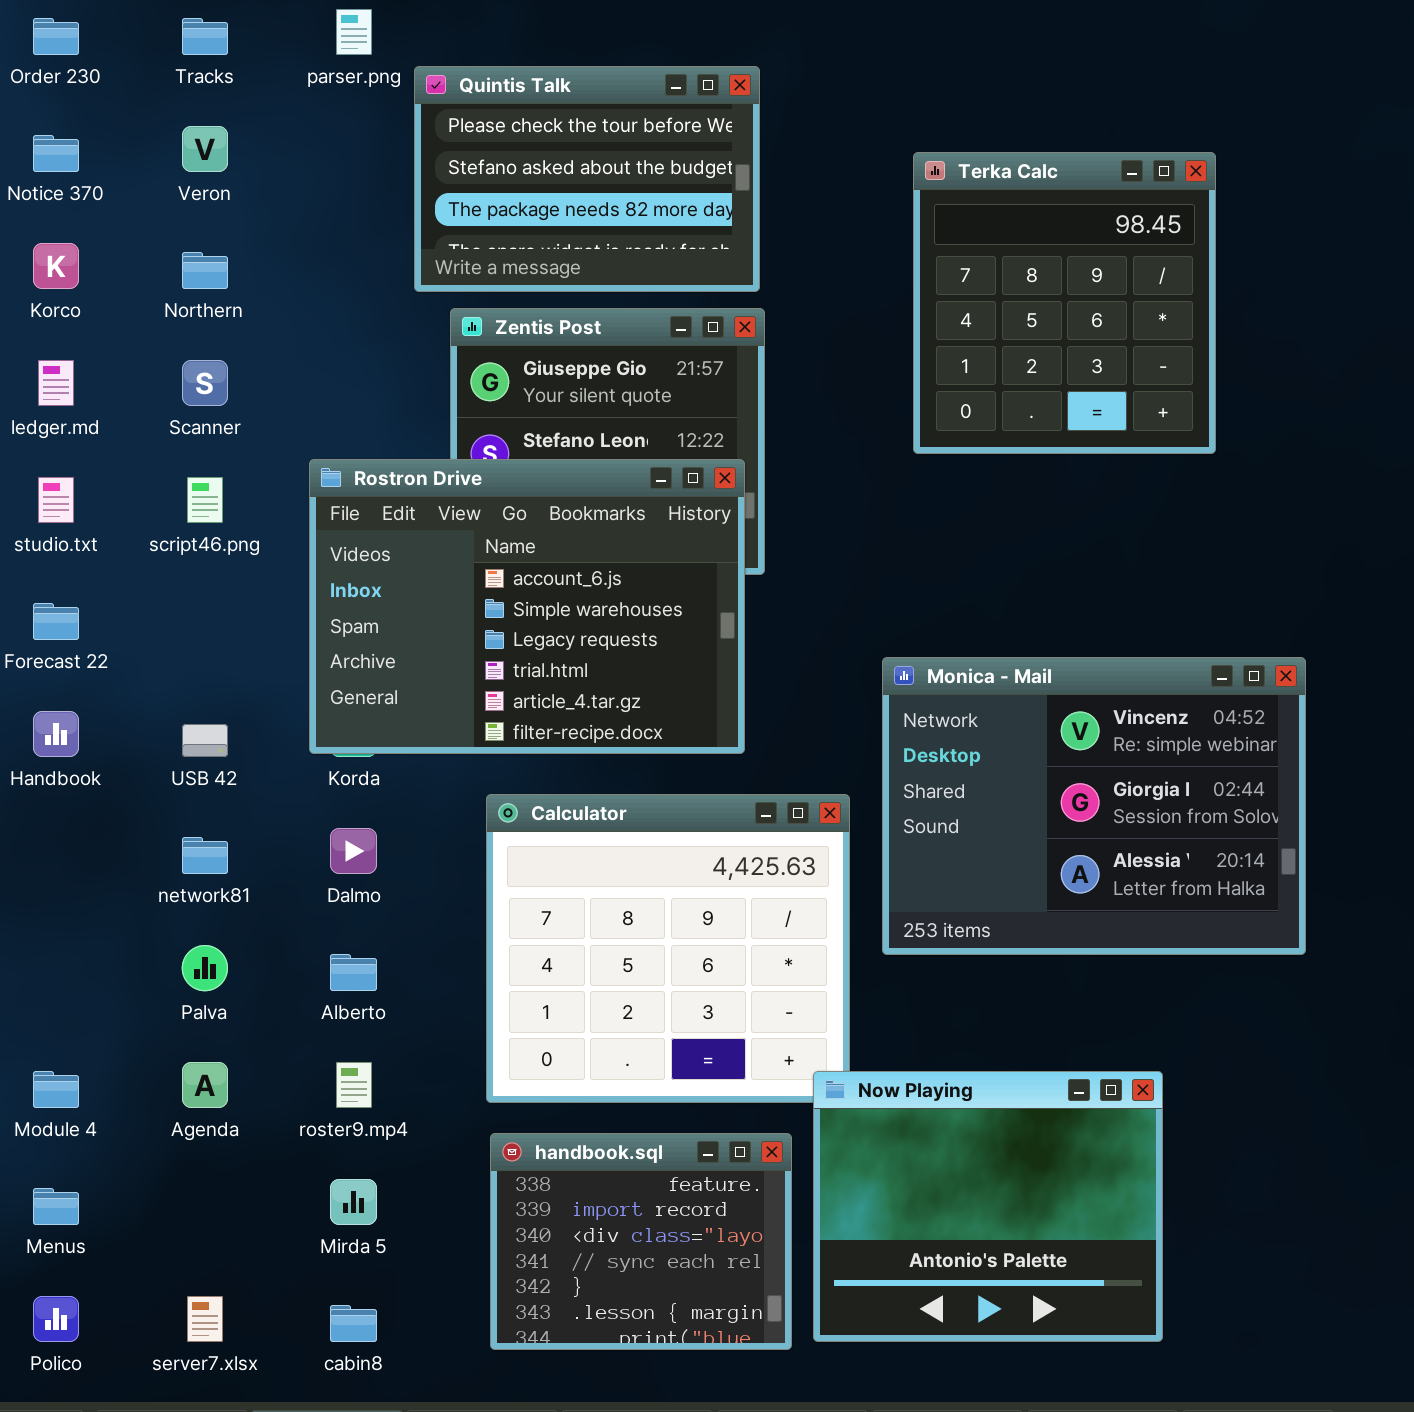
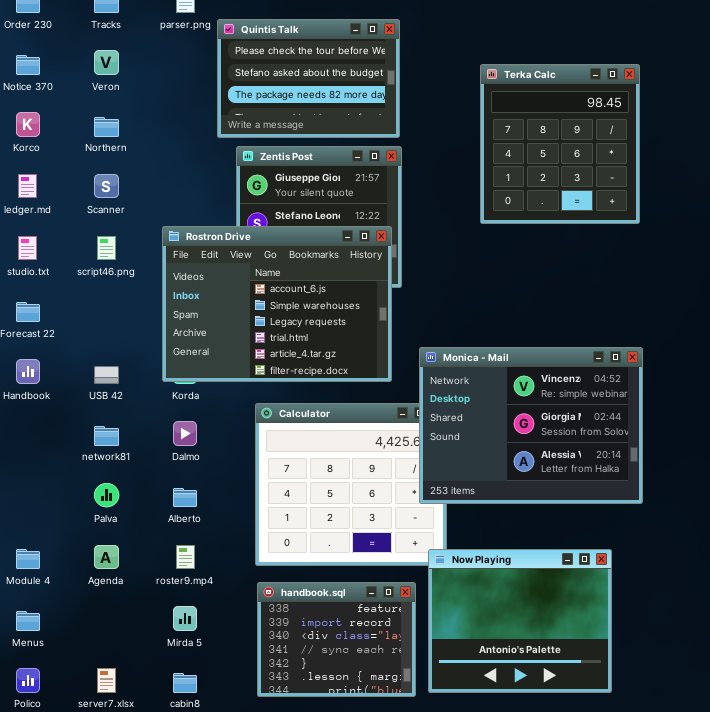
Monica - Mail: [882,657,1306,955] -> [419,347,643,504], moved

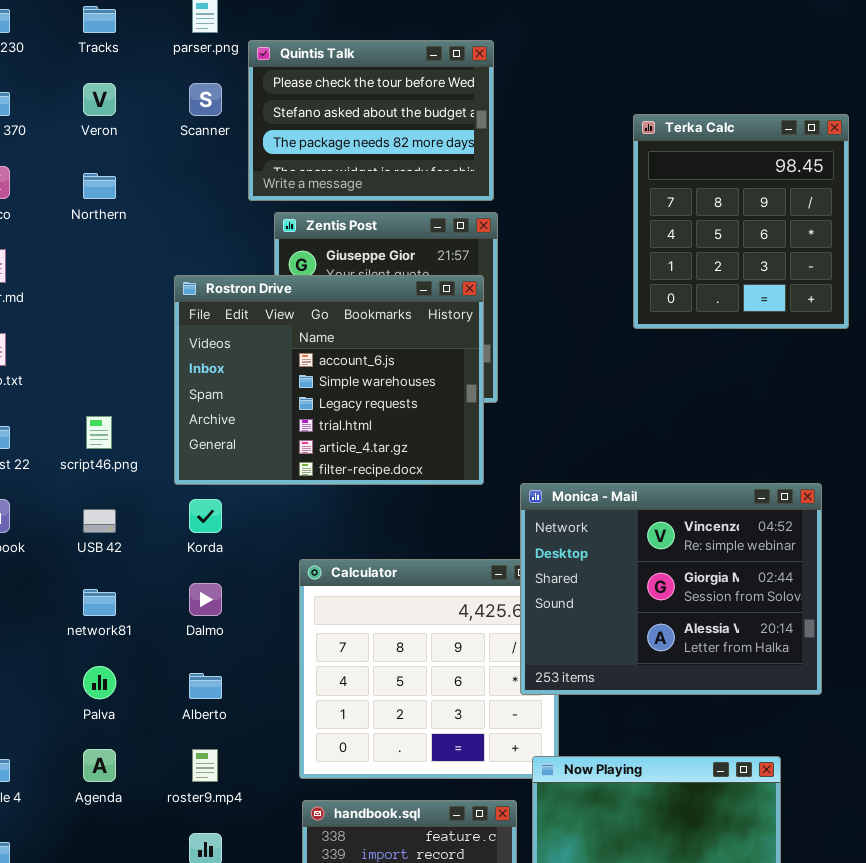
Terka Calc: [480,64,640,224] -> [633,114,849,329], moved
Scanner: [94,174,119,198] -> [189,83,222,116], moved
Rostron Drive: [162,226,392,382] -> [174,275,484,485], moved
script46.png: [97,236,116,260] -> [86,416,112,449], moved

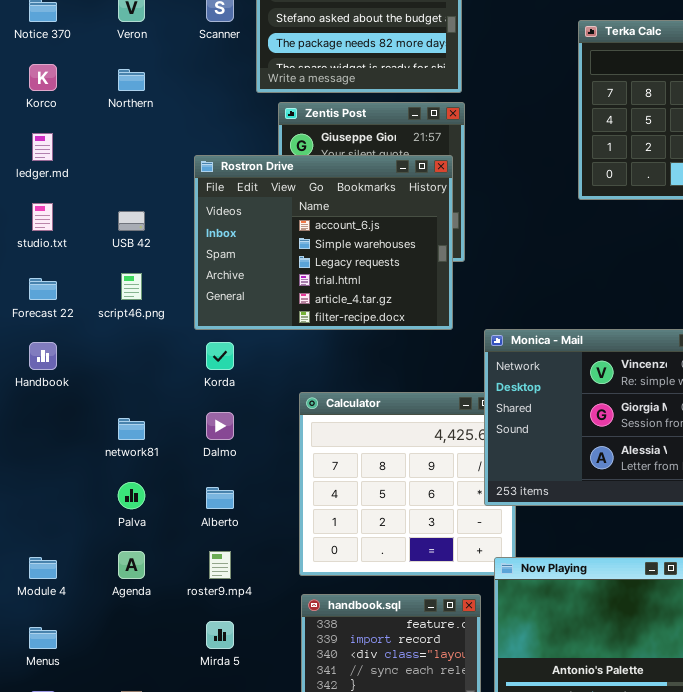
USB 42: [83,509,116,533] -> [118,211,145,231], moved

